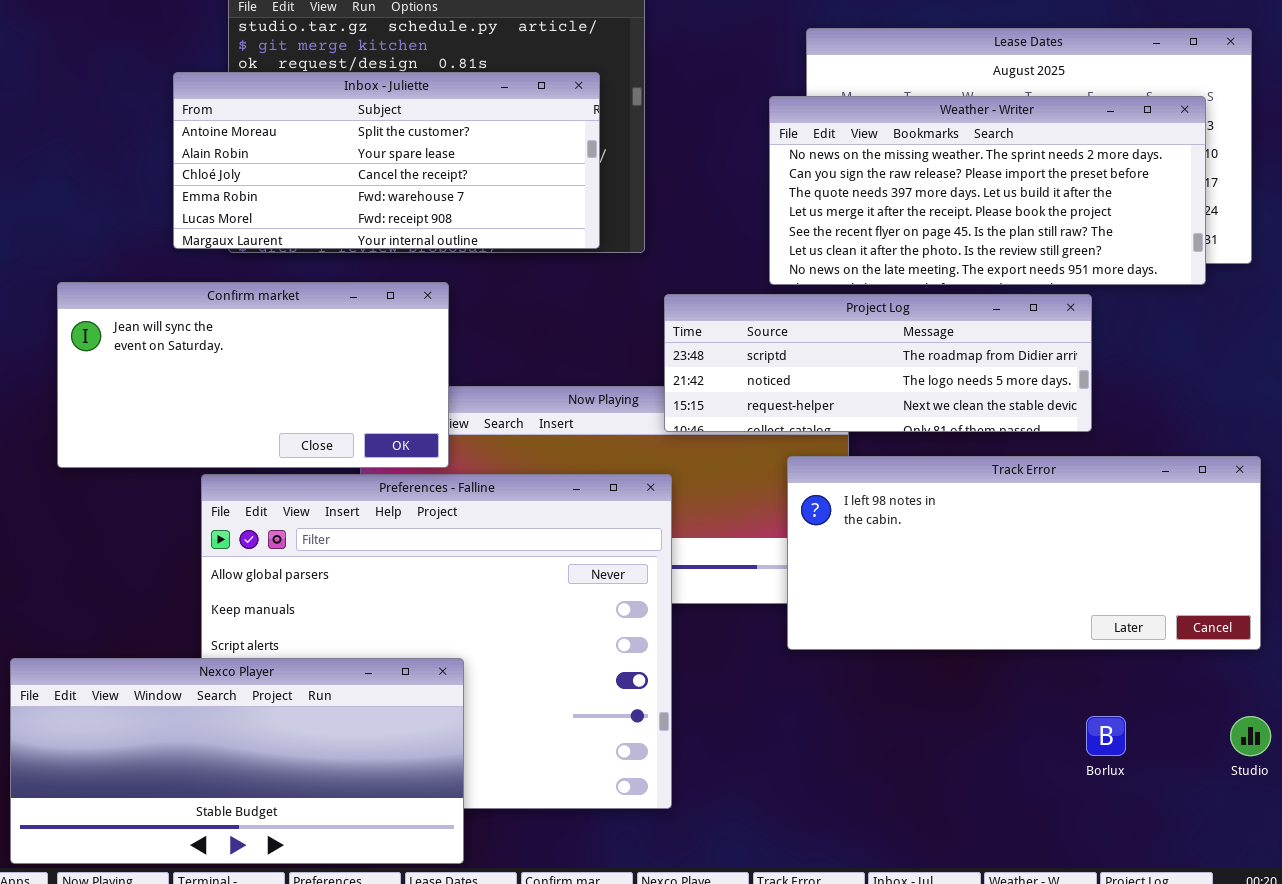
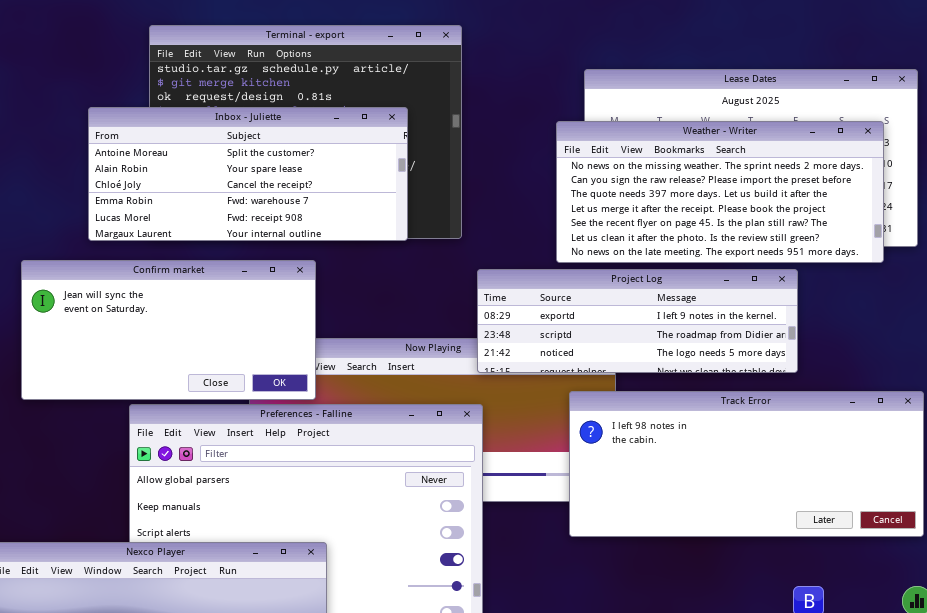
Inbox - Juliette: [173,72,600,249] -> [88,107,408,241], moved
Project Log: [664,294,1092,432] -> [477,269,798,373], scrolled up 1 row

